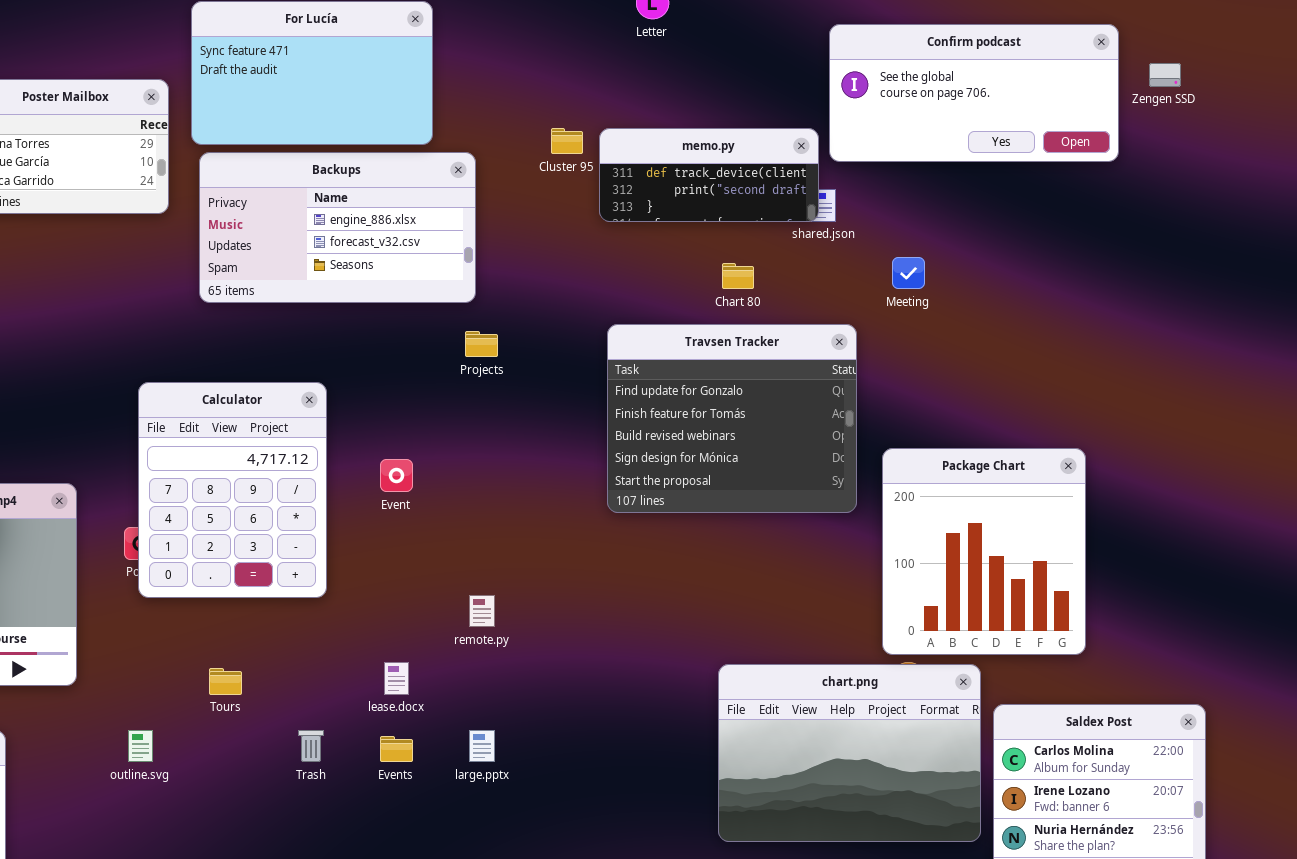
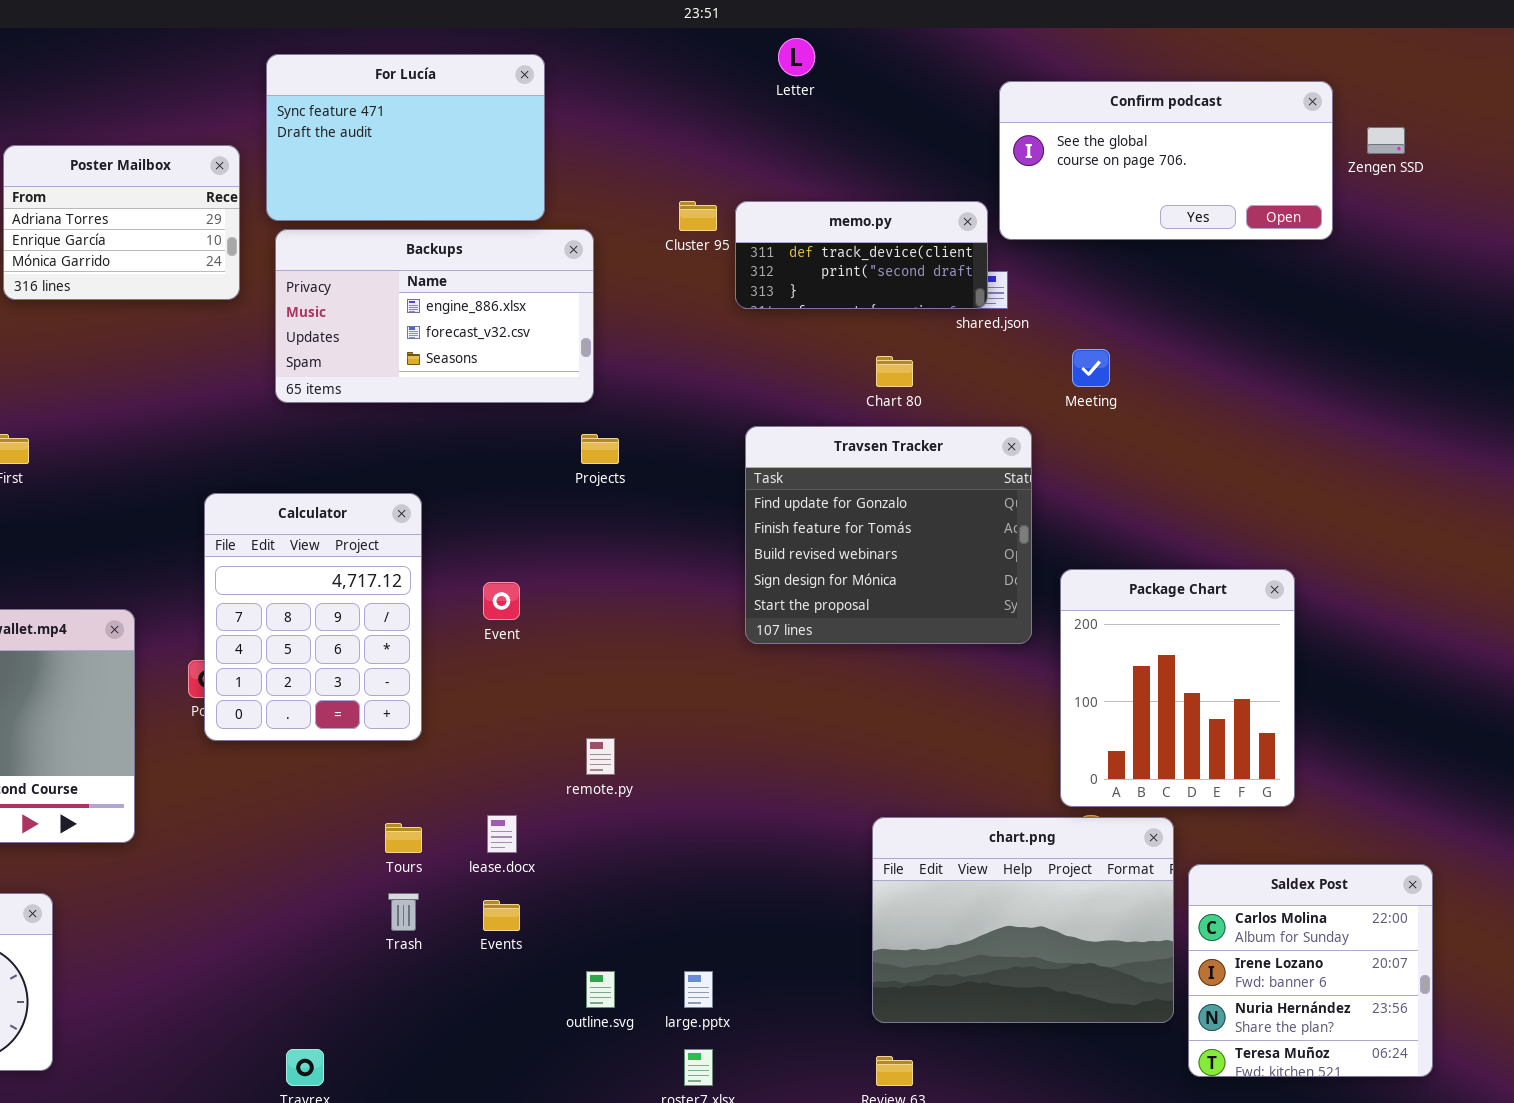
Tours: [209,668,242,695] -> [385,823,422,853], moved
outline.svg: [128,730,153,762] -> [586,971,615,1008], moved
large.pptx: [469,730,495,762] -> [684,971,713,1008], moved

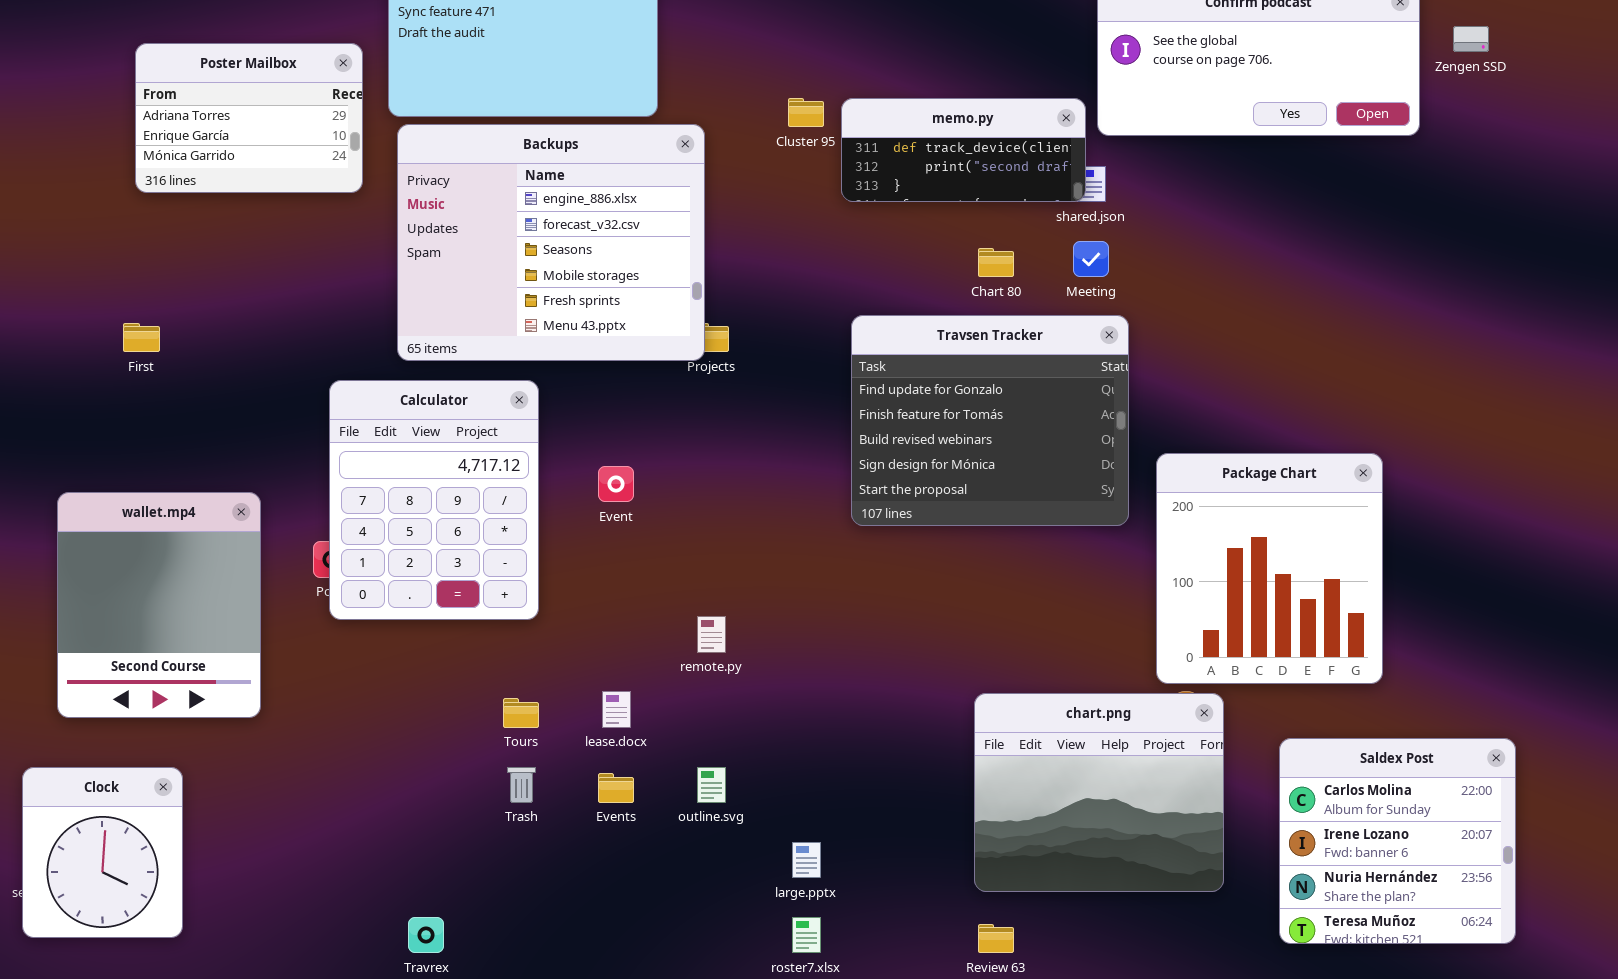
Backups: [275,229,594,403] -> [397,124,705,361], resized
Meeting: [1072,349,1110,387] -> [1073,241,1109,277], moved
chart.png: [872,817,1174,1023] -> [974,693,1224,892], resized
outline.svg: [586,971,615,1008] -> [697,767,726,803], moved

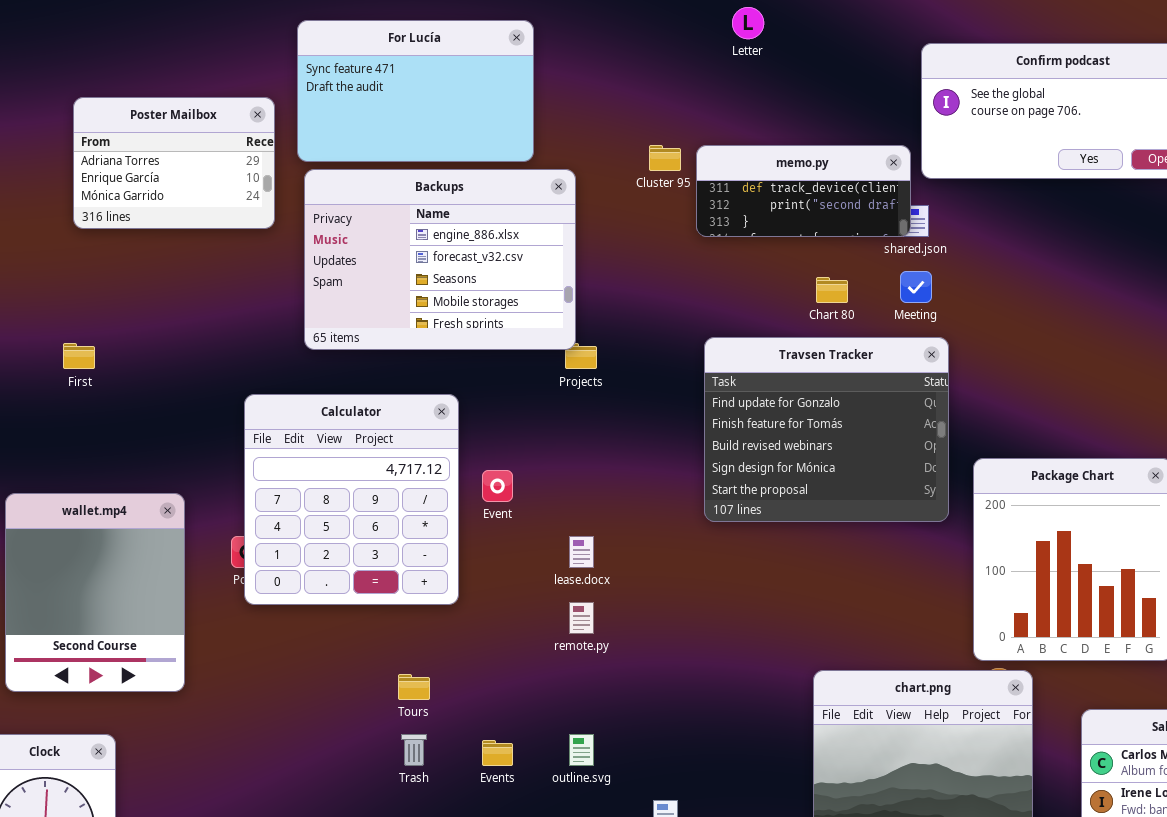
Backups: [397,124,705,361] -> [304,169,576,350], resized
Calculator: [329,380,539,620] -> [244,394,459,605], resized
lease.docx: [602,691,631,728] -> [569,536,594,568], moved

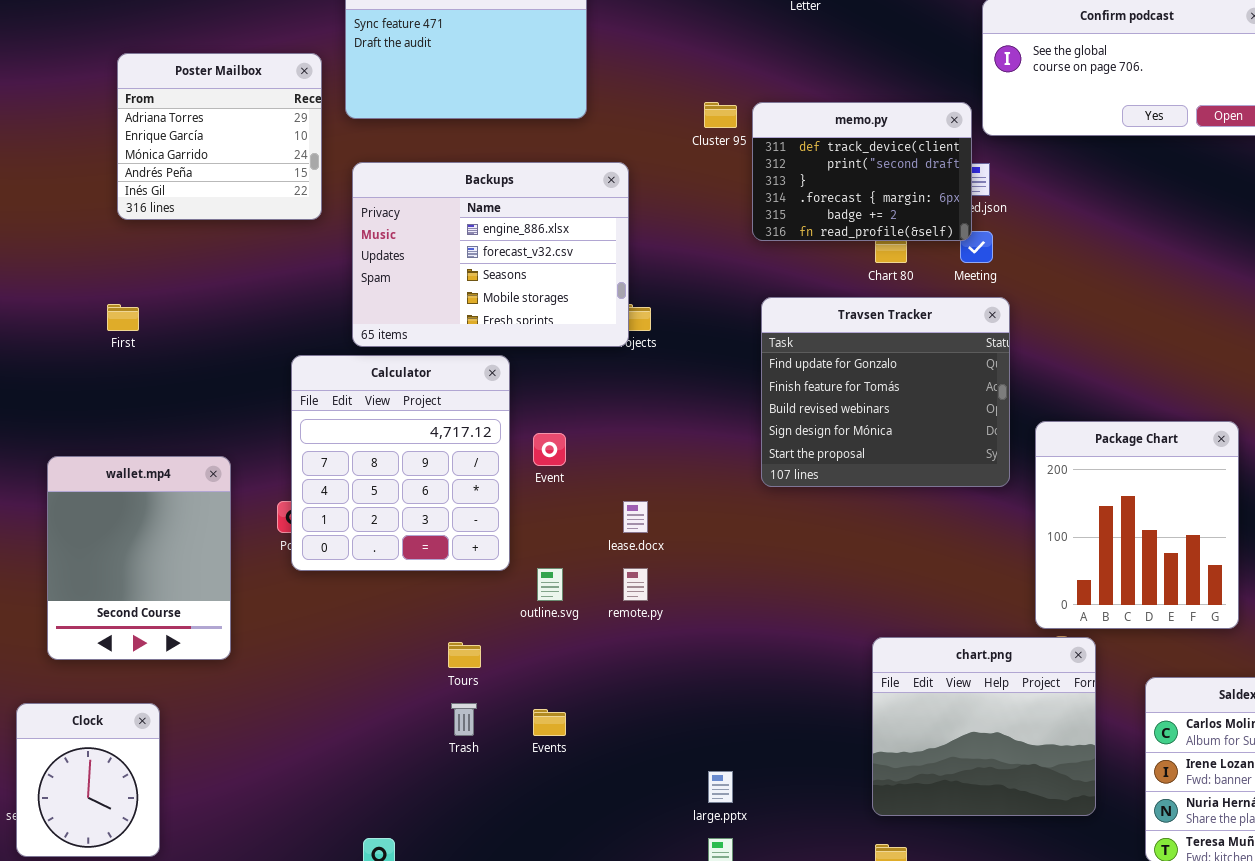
Poster Mailbox: [73,97,275,229] -> [117,53,322,220], resized
memo.py: [696,145,911,237] -> [752,102,972,241], resized
Backups: [304,169,576,350] -> [352,162,629,347], moved
outline.svg: [569,734,594,766] -> [537,568,563,601], moved

